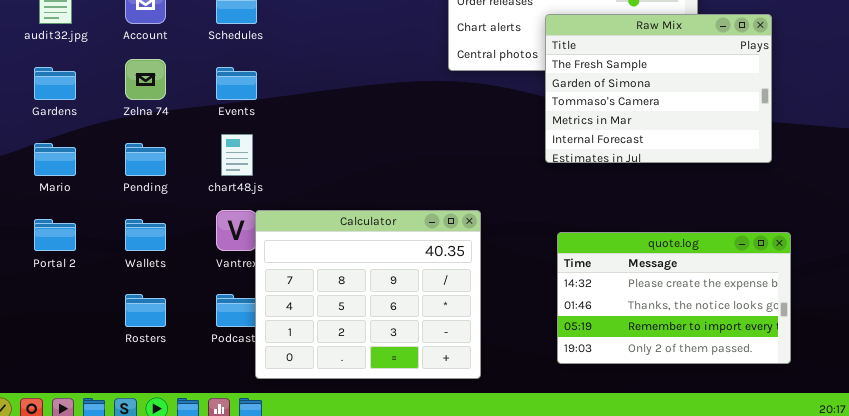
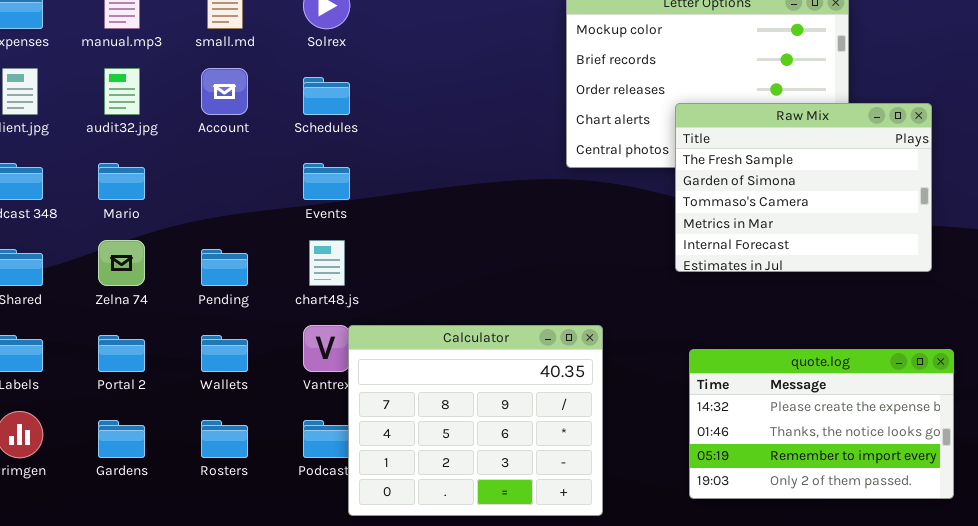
Zelna 74: [125,59,166,100] -> [98,240,145,286], moved
Gardens: [34,67,76,100] -> [98,420,145,458], moved
Mario: [34,143,76,176] -> [98,163,145,200], moved

